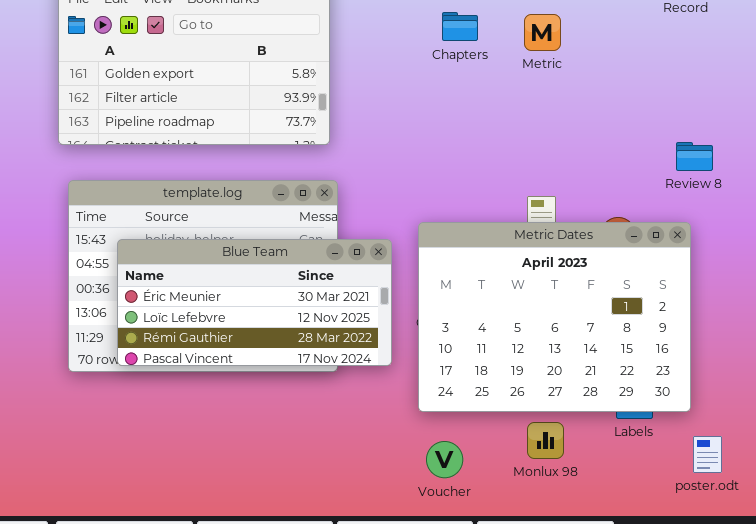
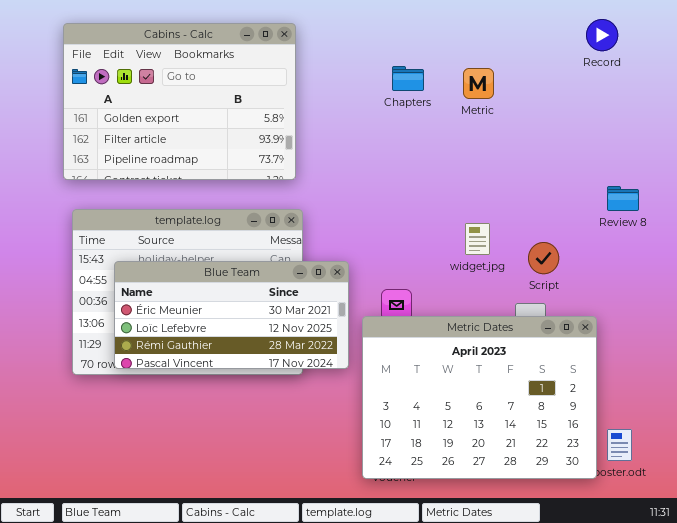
Review 8: [676,142,713,171] -> [607,186,639,211], moved
Metric Dates: [418,222,691,412] -> [362,316,597,479], moved

